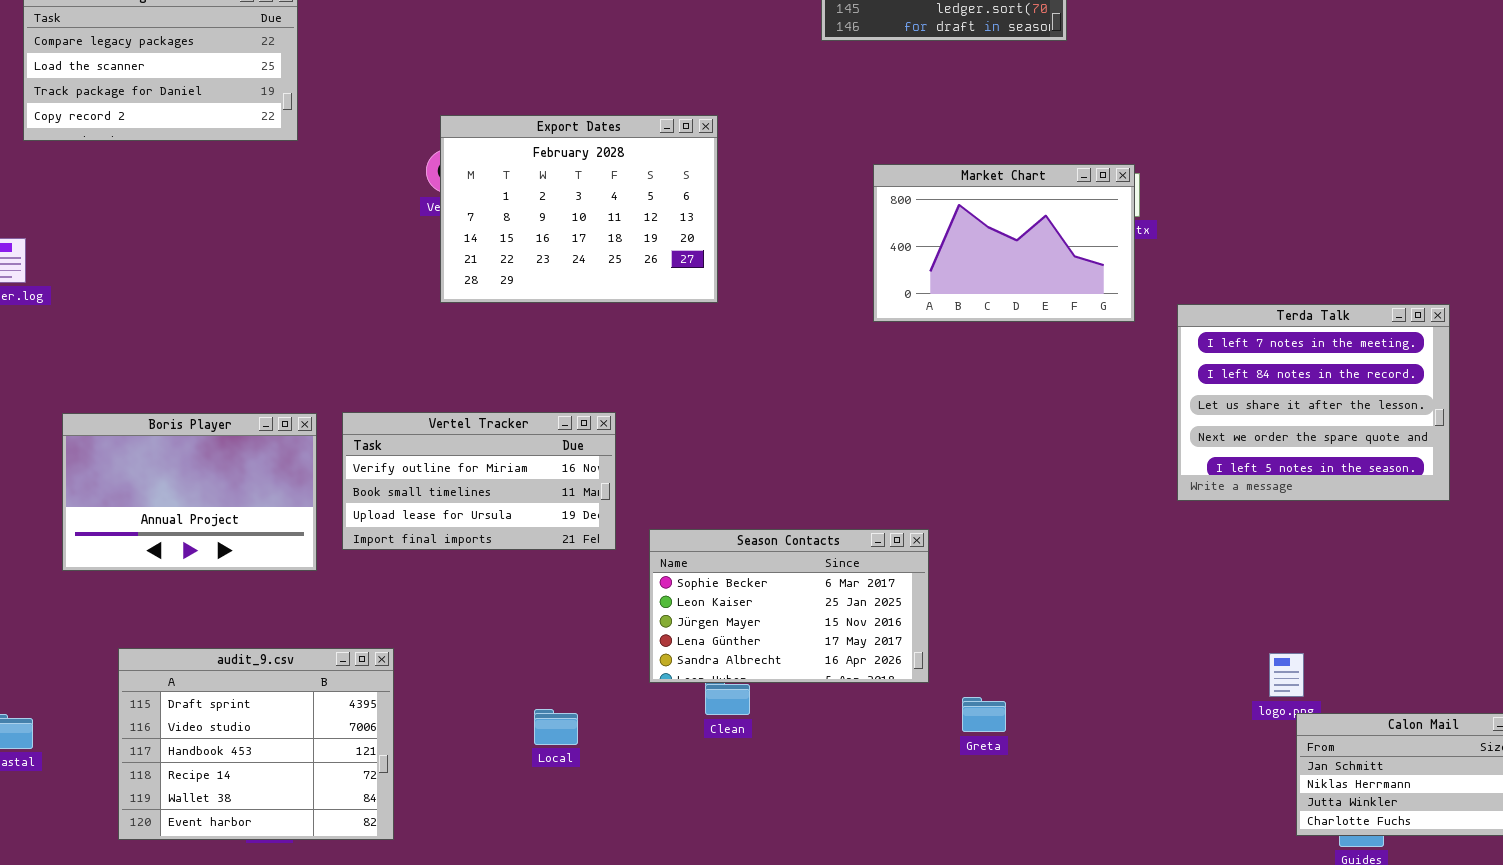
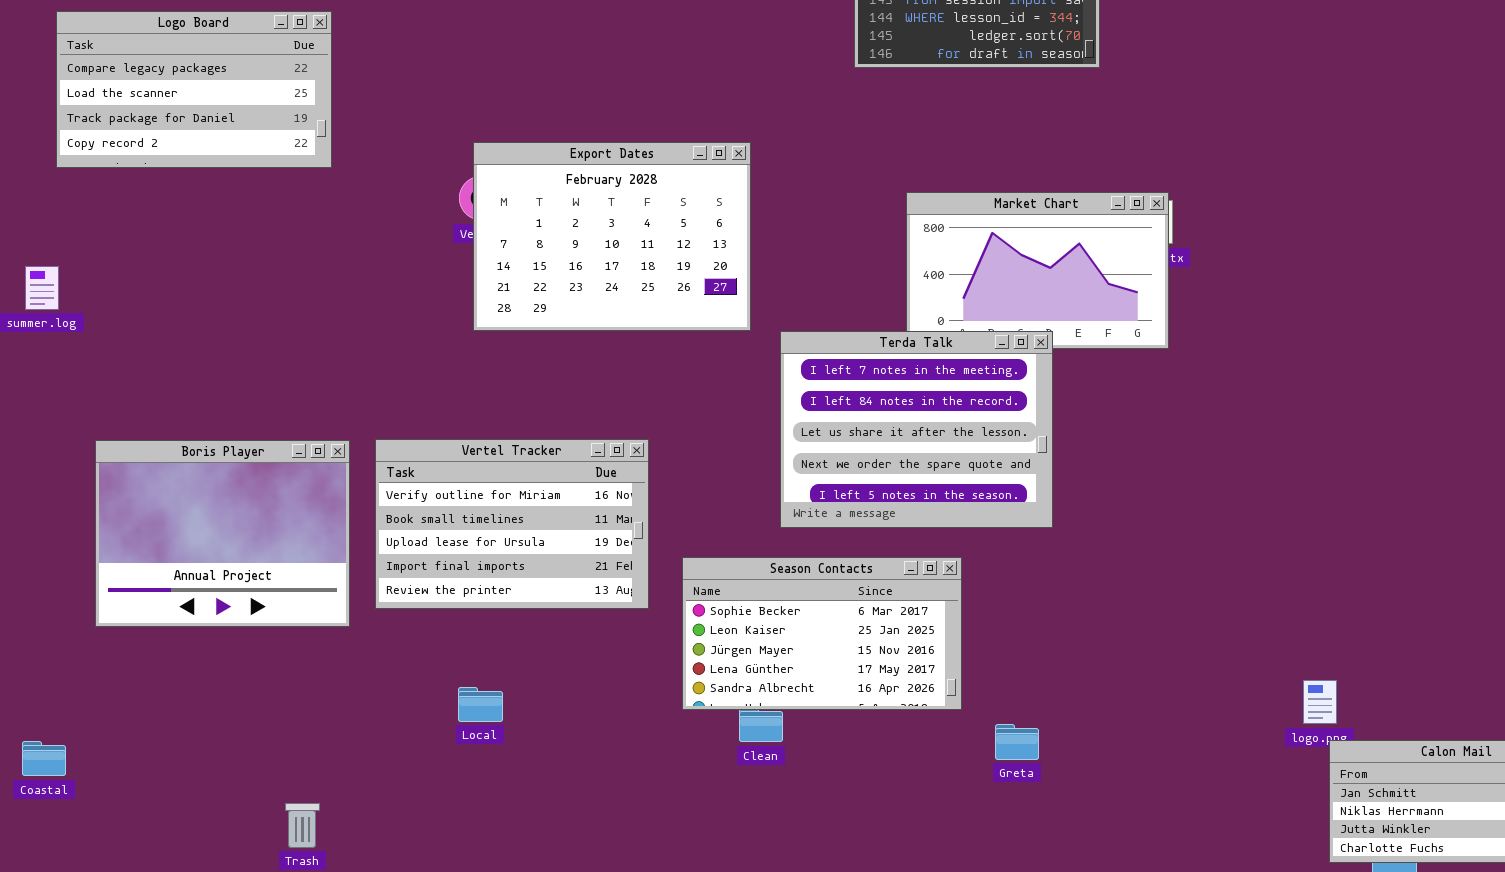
Terda Talk: [1177,304,1450,501] -> [780,331,1053,528], moved
Vertel Tracker: [342,412,616,550] -> [375,439,649,609], resized
Boris Player: [62,413,317,571] -> [95,440,350,627], resized
audit_9.csv: [118,648,394,840] -> none, closed
Local: [534,709,578,745] -> [458,687,503,722], moved

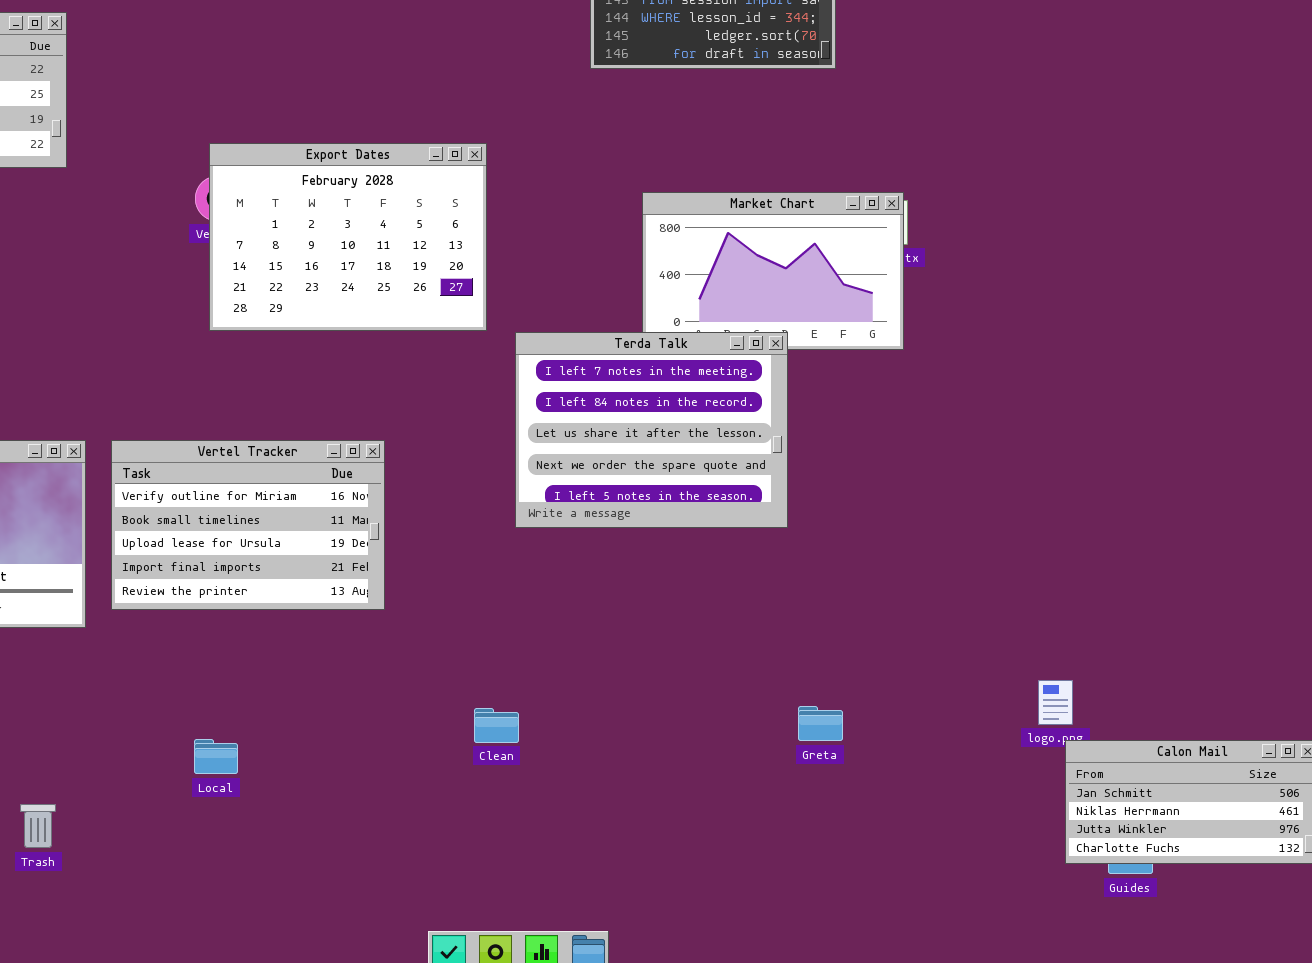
Season Contacts: [682,557,962,710] -> none, closed
Local: [458,687,503,722] -> [194,739,238,774], moved
Greta: [995,724,1039,760] -> [798,706,843,741], moved

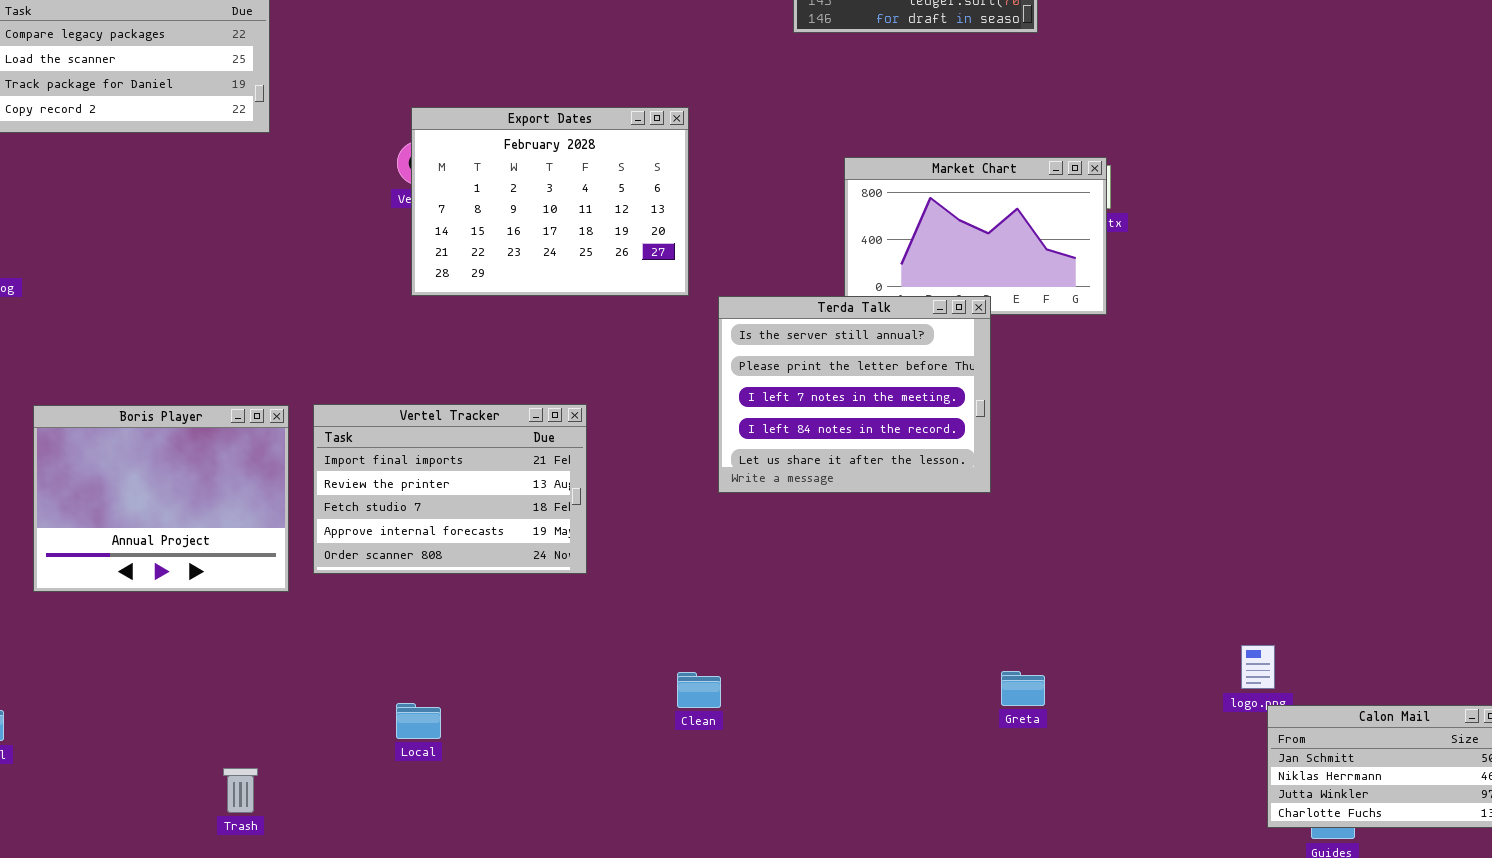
Terda Talk: [515,332,788,528] -> [718,296,991,493], scrolled up 2 rows
Vertel Tracker: [111,440,385,610] -> [313,404,587,574], scrolled down 3 rows

